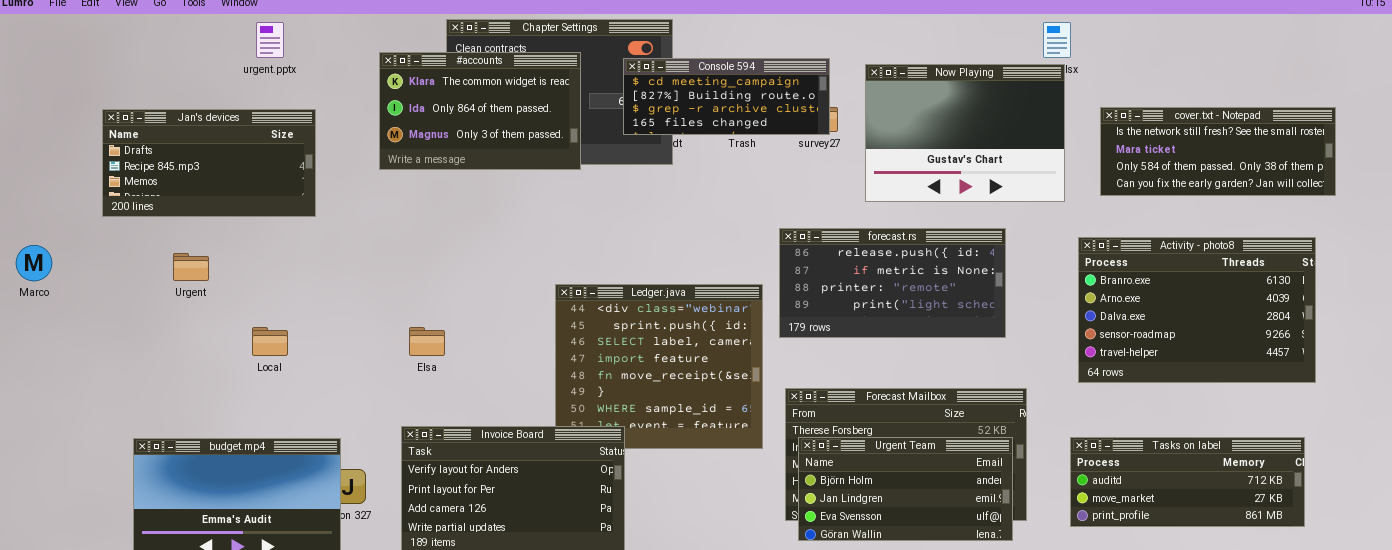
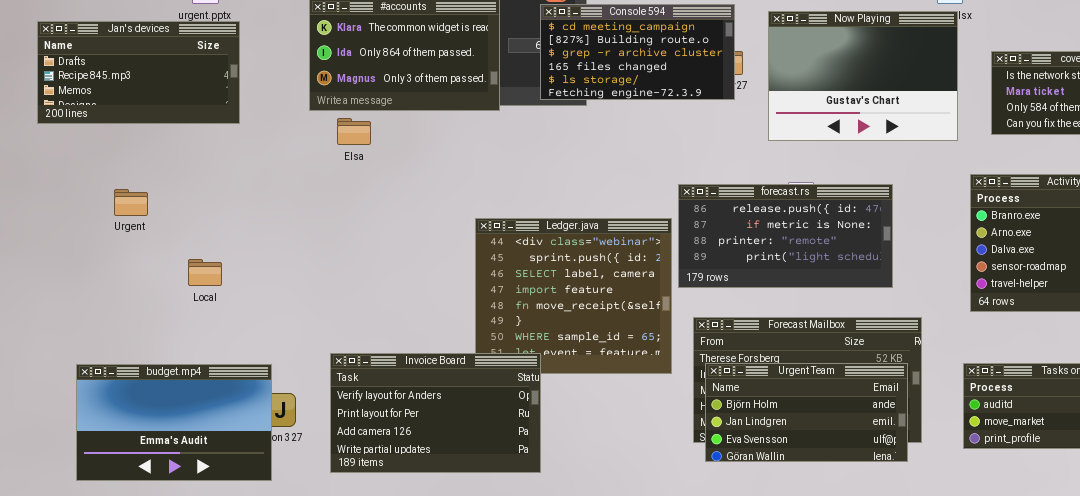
Console 594: [623,58,830,135] -> [540,4,735,100], resized
Jan's devices: [102,109,316,217] -> [37,21,240,124], moved
forecast.rs: [779,228,1006,338] -> [678,184,893,288], moved
Elsa: [409,327,445,356] -> [337,118,371,145], moved

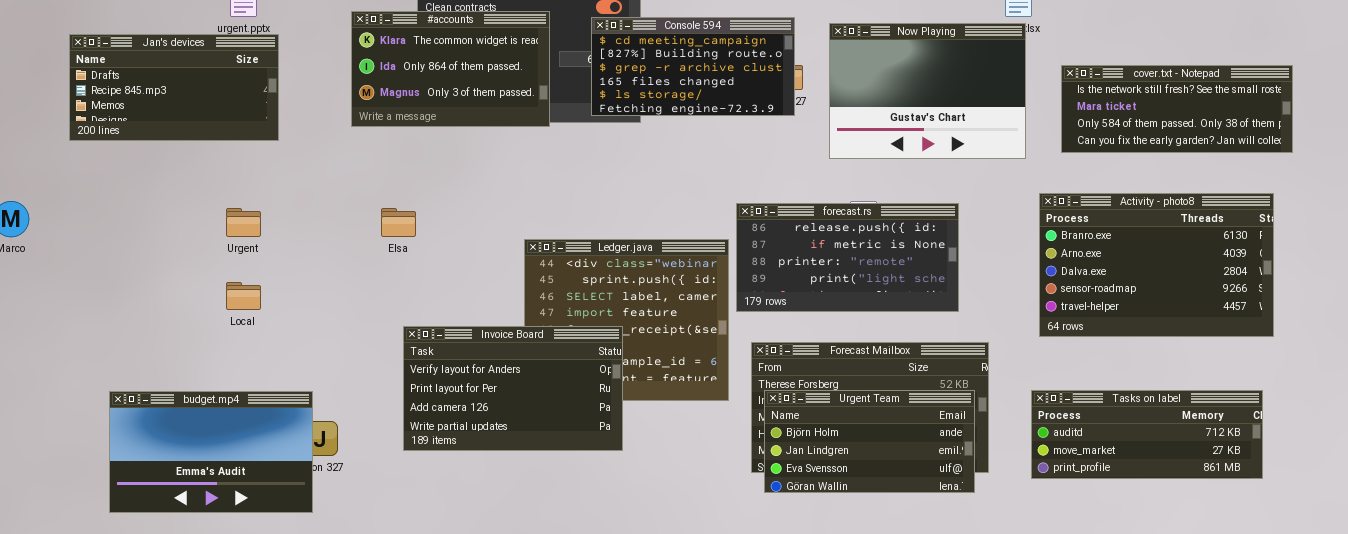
Elsa: [337,118,371,145] -> [381,208,416,237], moved
Urgent: [114,189,148,216] -> [226,208,261,237], moved
Invoice Board: [330,353,541,473] -> [403,326,623,451], moved

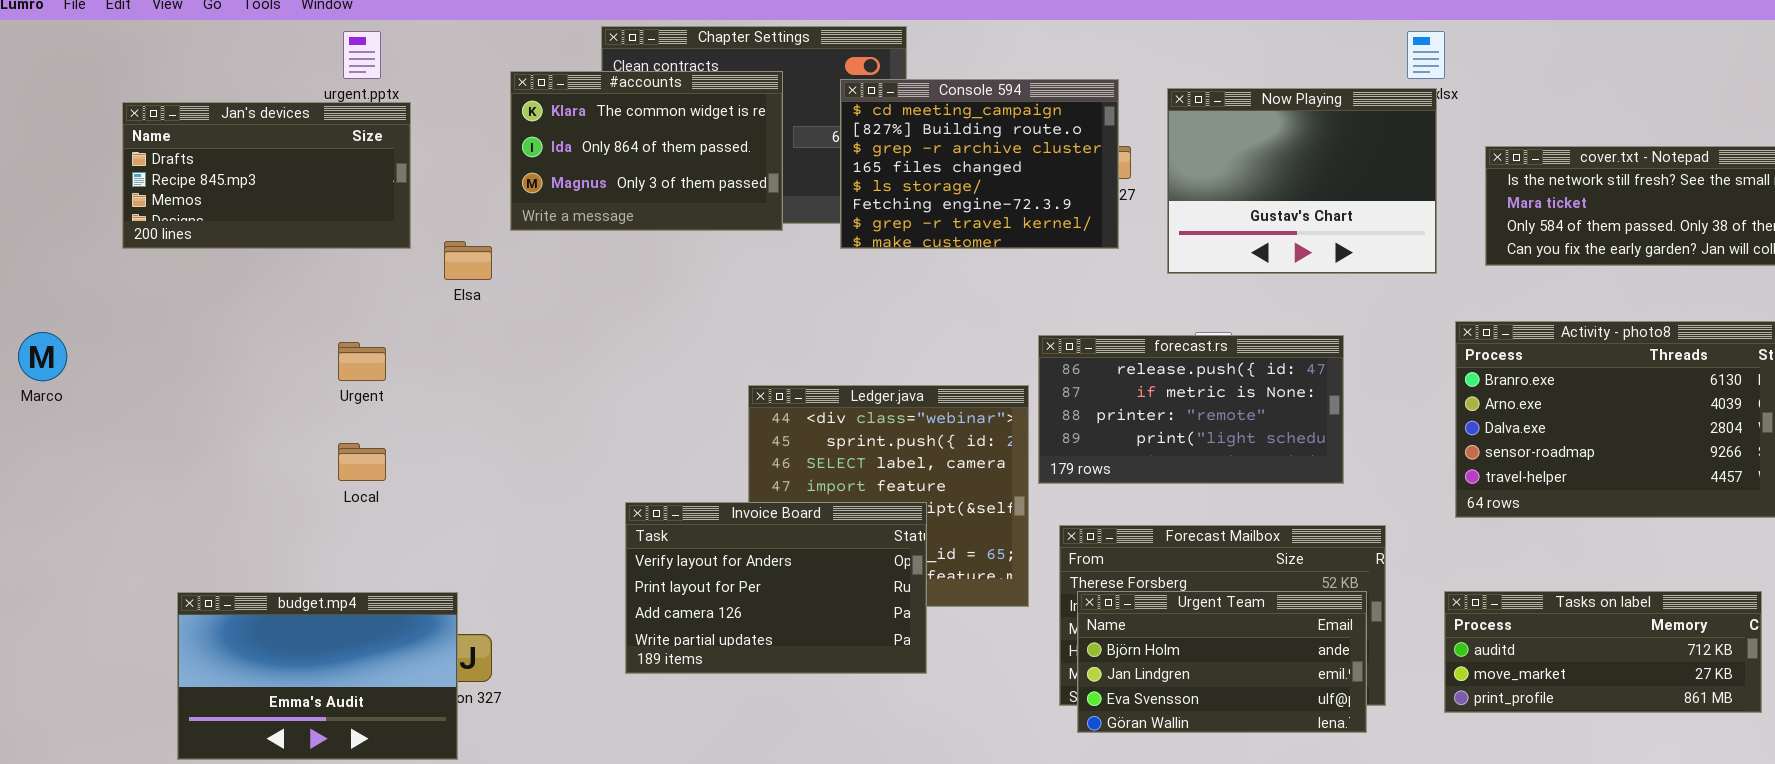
Console 594: [591,17,795,116] -> [840,79,1119,249], resized
Elsa: [381,208,416,237] -> [444,241,492,280], moved
Invoice Board: [403,326,623,451] -> [625,502,927,674], moved

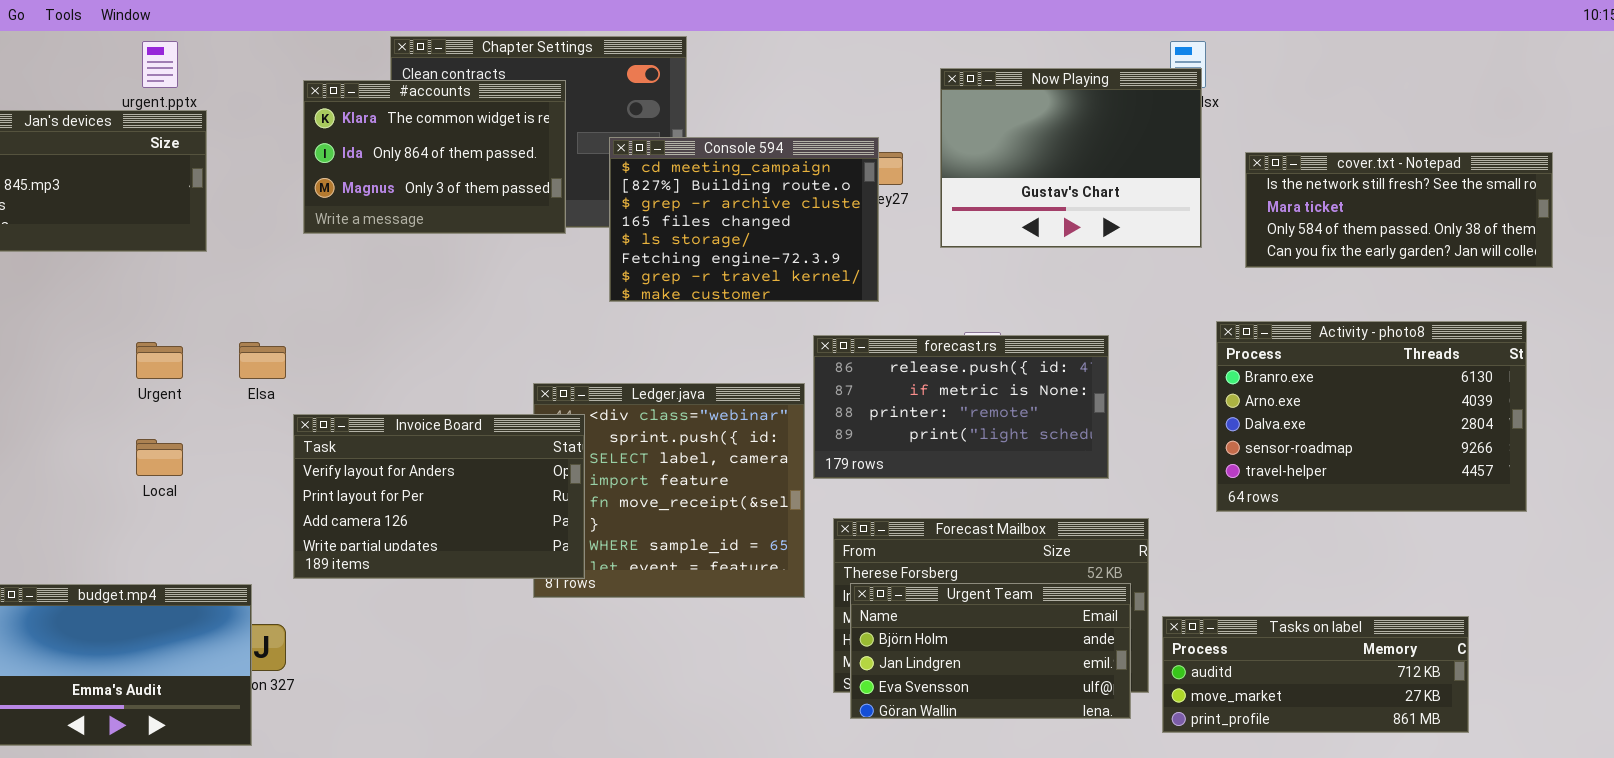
Console 594: [840,79,1119,249] -> [609,137,879,302], moved
Now Playing: [1167,88,1437,274] -> [940,68,1202,248], moved
Elsa: [444,241,492,280] -> [239,342,286,379], moved
Invoice Board: [625,502,927,674] -> [293,414,585,579], moved
Tasks on label: [1444,591,1762,713] -> [1162,616,1469,733], moved

